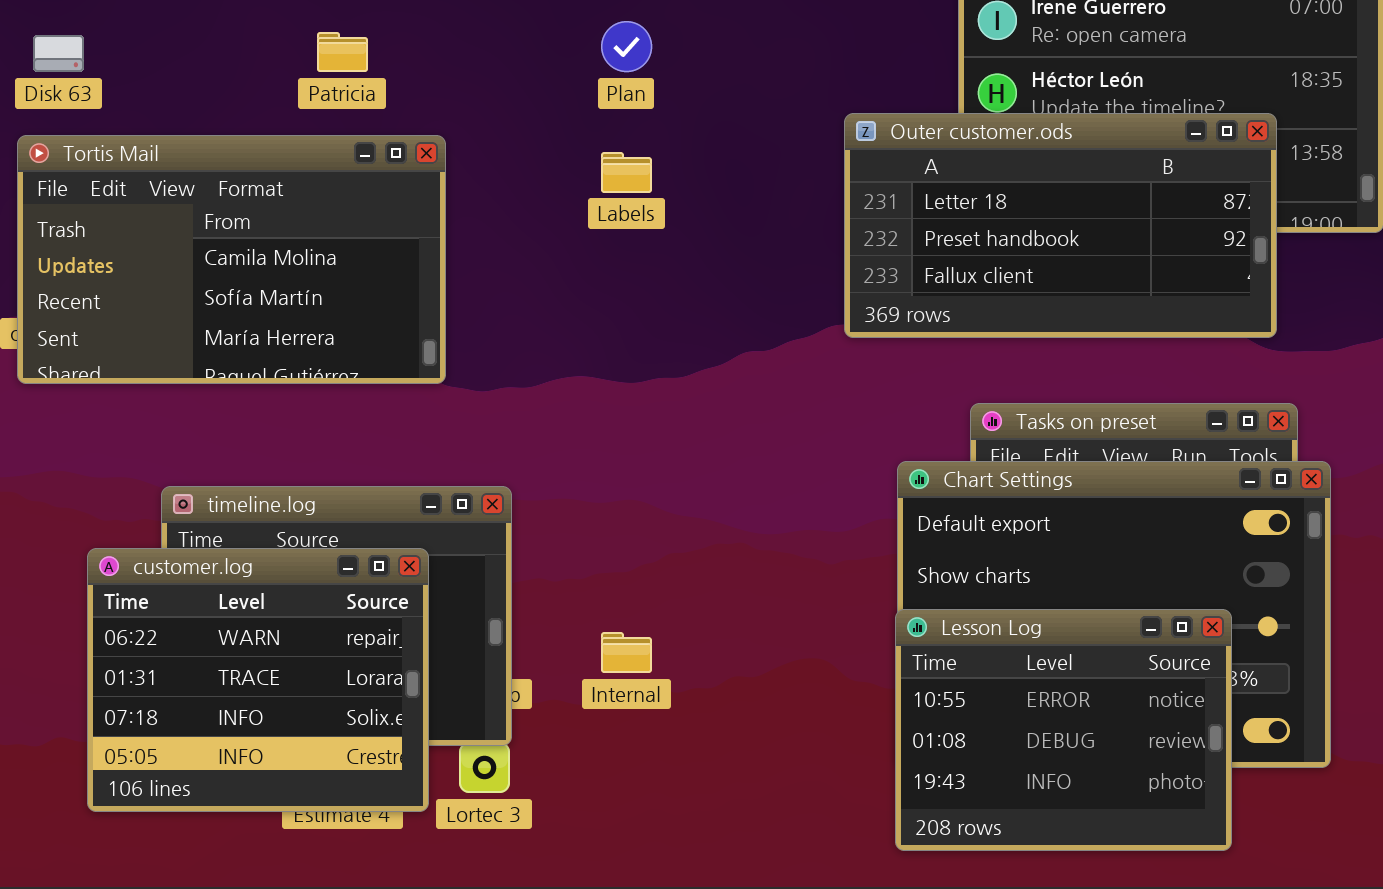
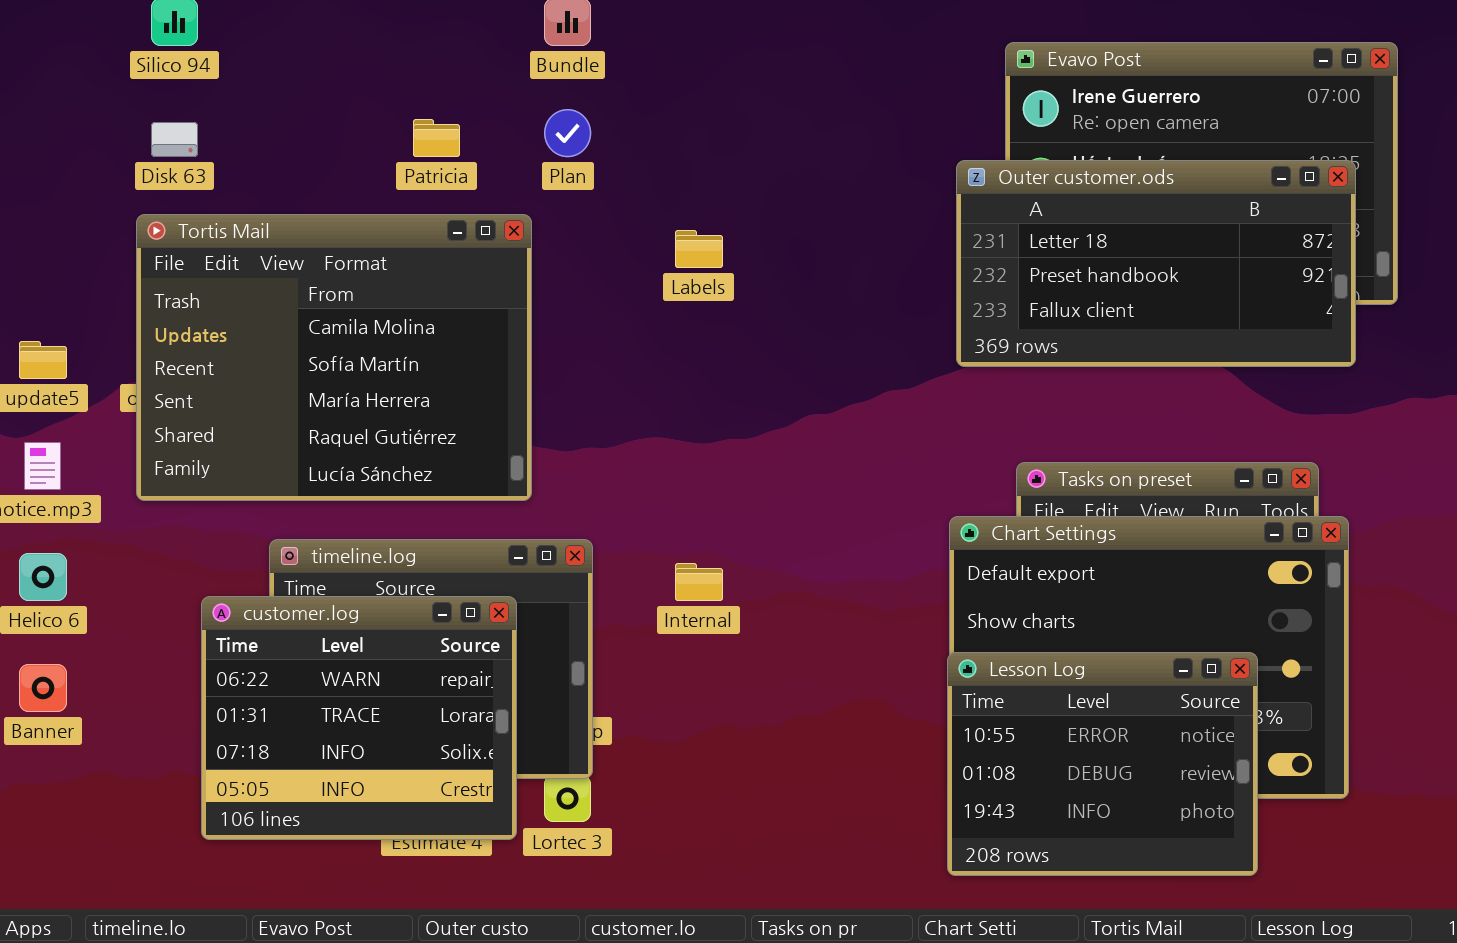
Plan: [601,21,652,72] -> [544,109,591,157], moved
Outer customer.ods: [844,113,1277,338] -> [956,160,1356,367], moved
Tortis Mail: [17,135,446,384] -> [136,214,532,501], resized
Internal: [601,632,652,673] -> [675,563,723,601], moved

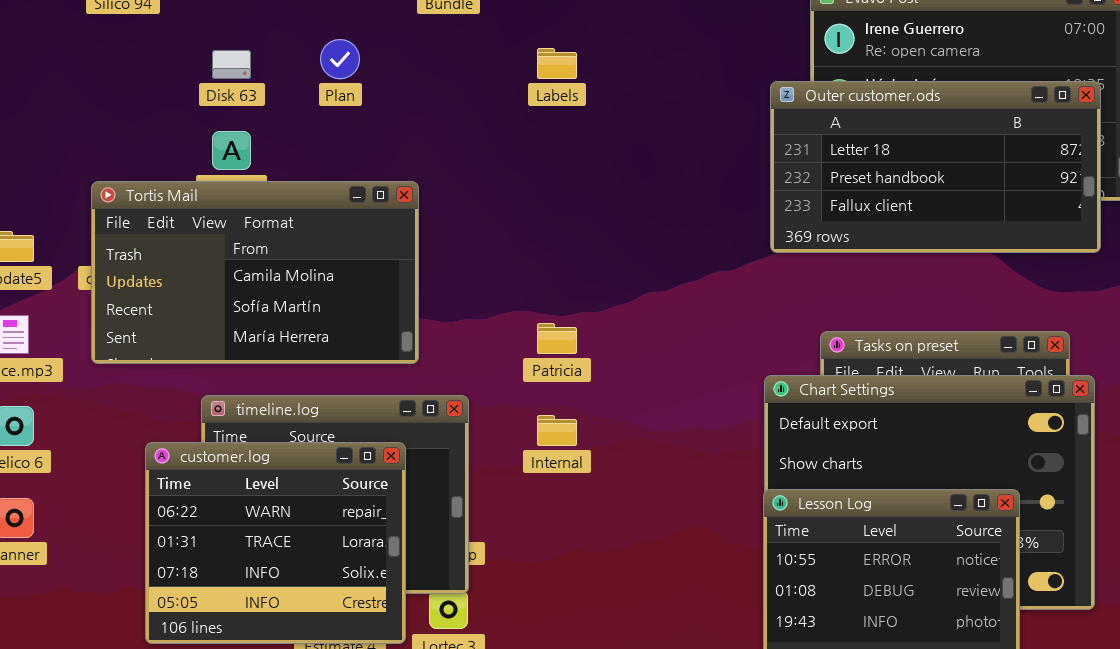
Plan: [544,109,591,157] -> [320,39,360,79], moved
Patricia: [413,119,460,157] -> [537,323,577,354], moved
Disk 63: [151,122,198,157] -> [212,50,251,79], moved
Tortis Mail: [136,214,532,501] -> [91,181,419,364], resized
Labels: [675,230,723,268] -> [537,48,577,79], moved

